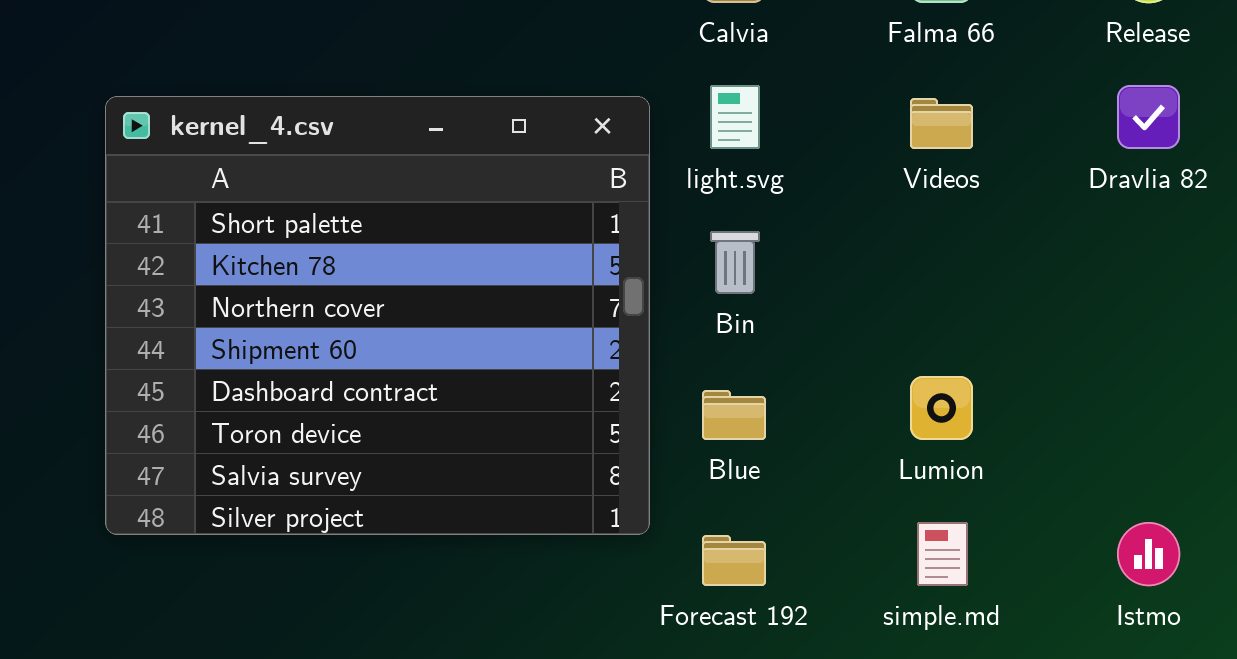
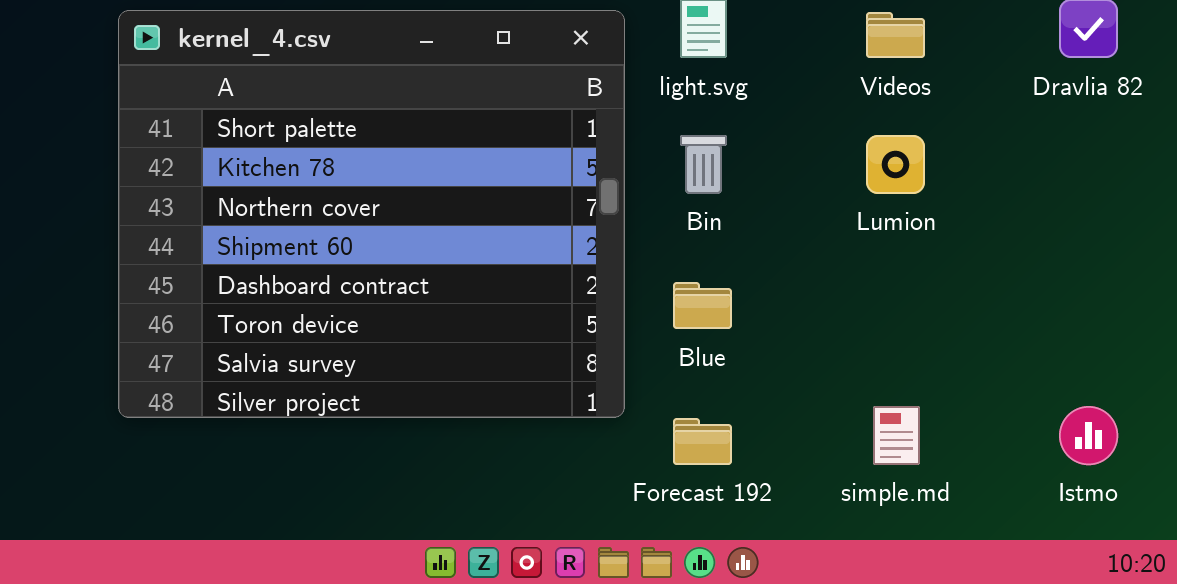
Lumion: [910,376,973,440] -> [866,135,925,194], moved

